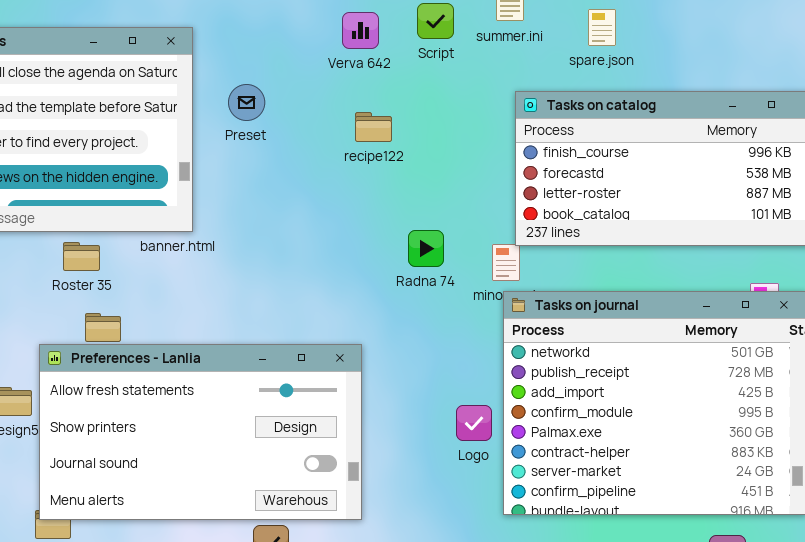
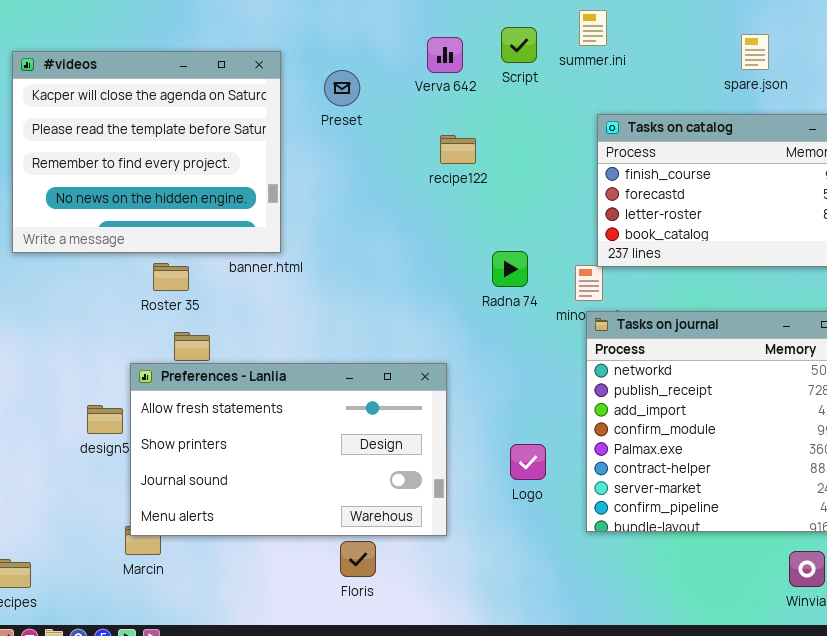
spare.json: [588,9,616,46] -> [741,34,769,70], moved
Preset: [228,84,265,121] -> [324,70,360,106], moved
Logo: [456,405,492,441] -> [510,444,546,480], moved

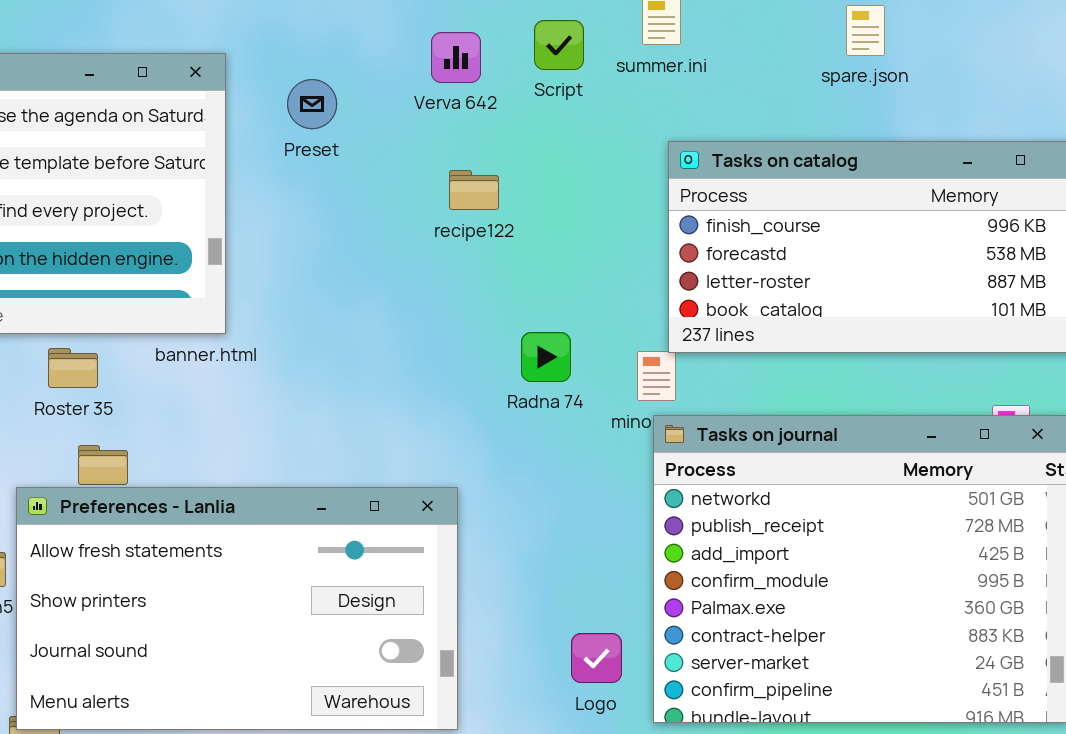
spare.json: [741,34,769,70] -> [846,5,885,56], moved
Logo: [510,444,546,480] -> [571,633,622,683], moved

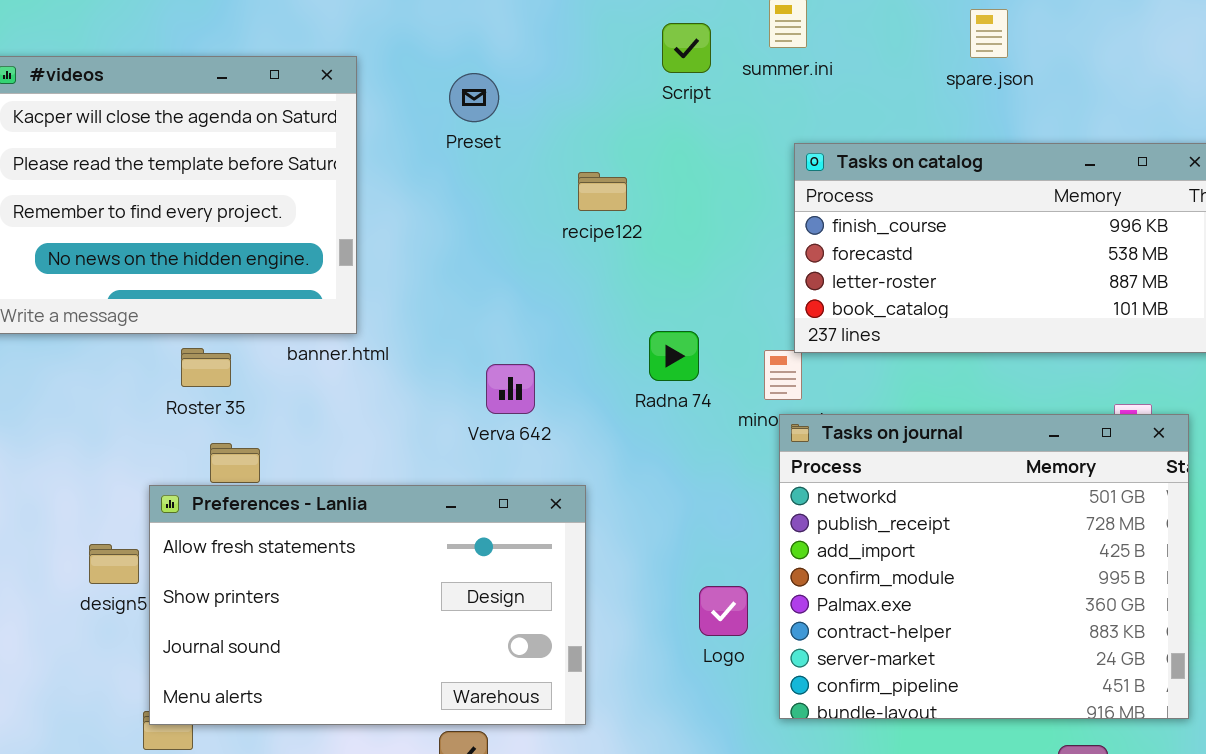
Verva 642: [431,32,481,83] -> [486,364,535,414], moved
Preset: [287,79,337,129] -> [449,73,499,122], moved
Logo: [571,633,622,683] -> [699,586,748,636], moved

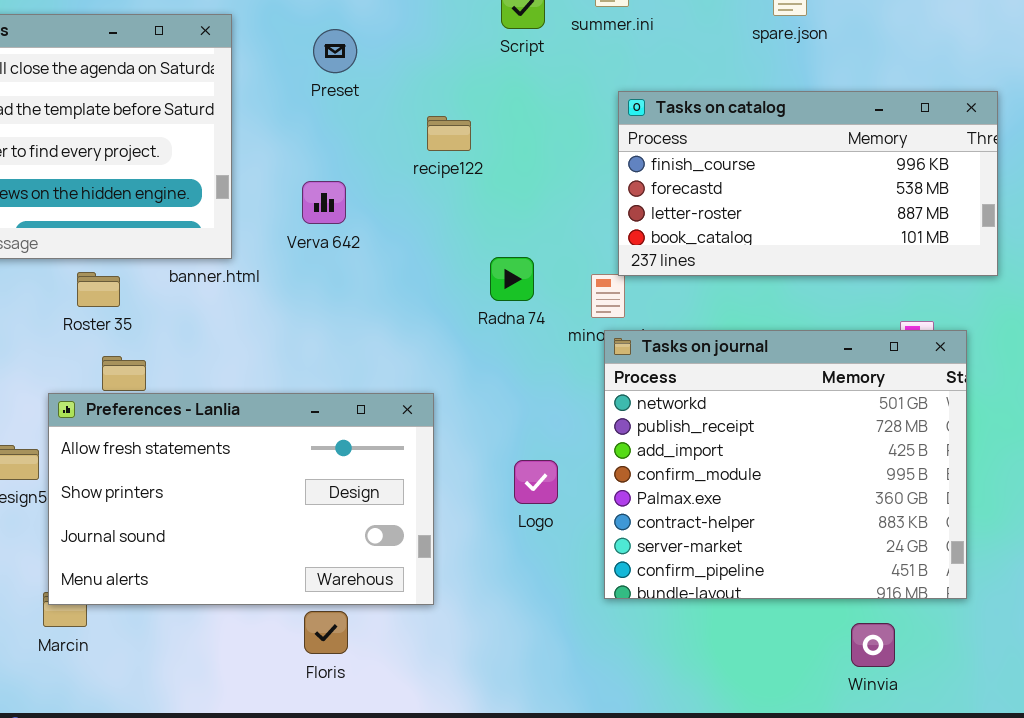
Verva 642: [486,364,535,414] -> [302,181,346,224], moved
Logo: [699,586,748,636] -> [514,460,558,504], moved

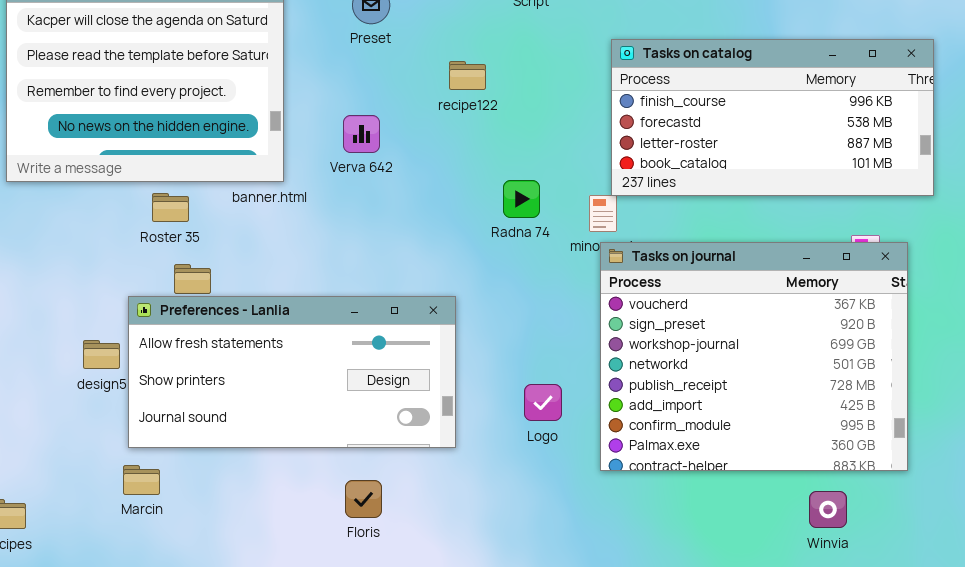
Tasks on journal: [604,330,967,599] -> [600,242,908,471], scrolled up 3 rows
Preferences - Lanlia: [48,393,434,605] -> [128,296,456,448], resized
Logo: [514,460,558,504] -> [524,384,562,421], moved

